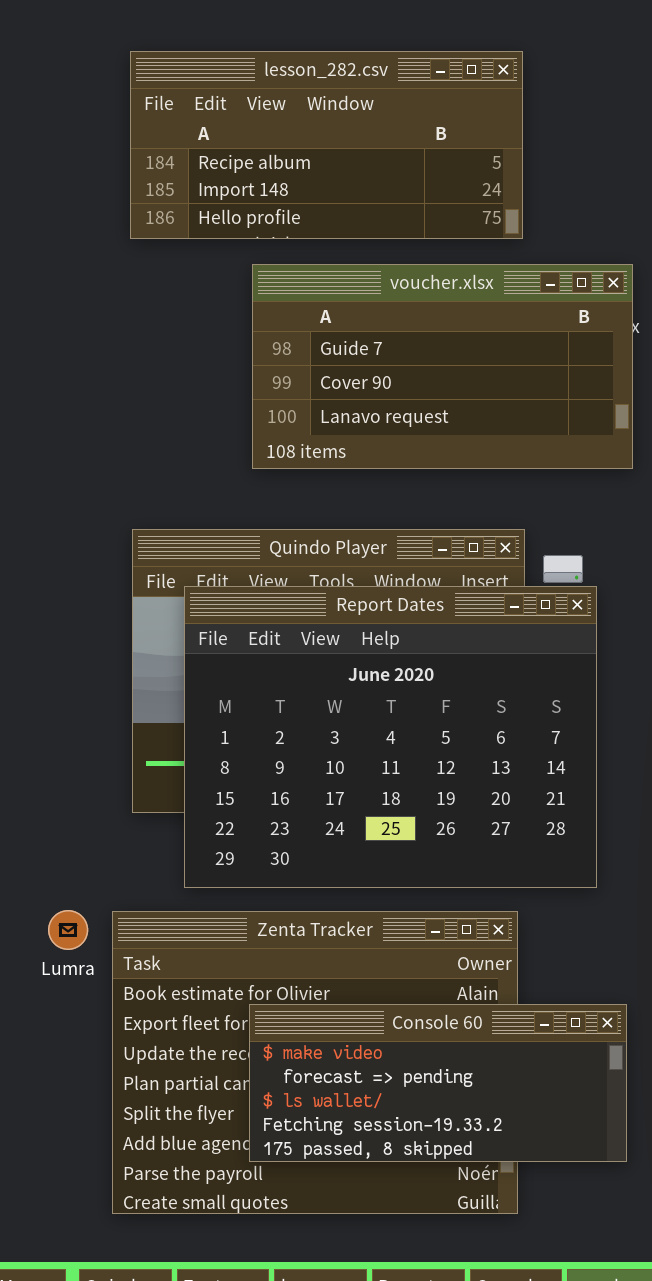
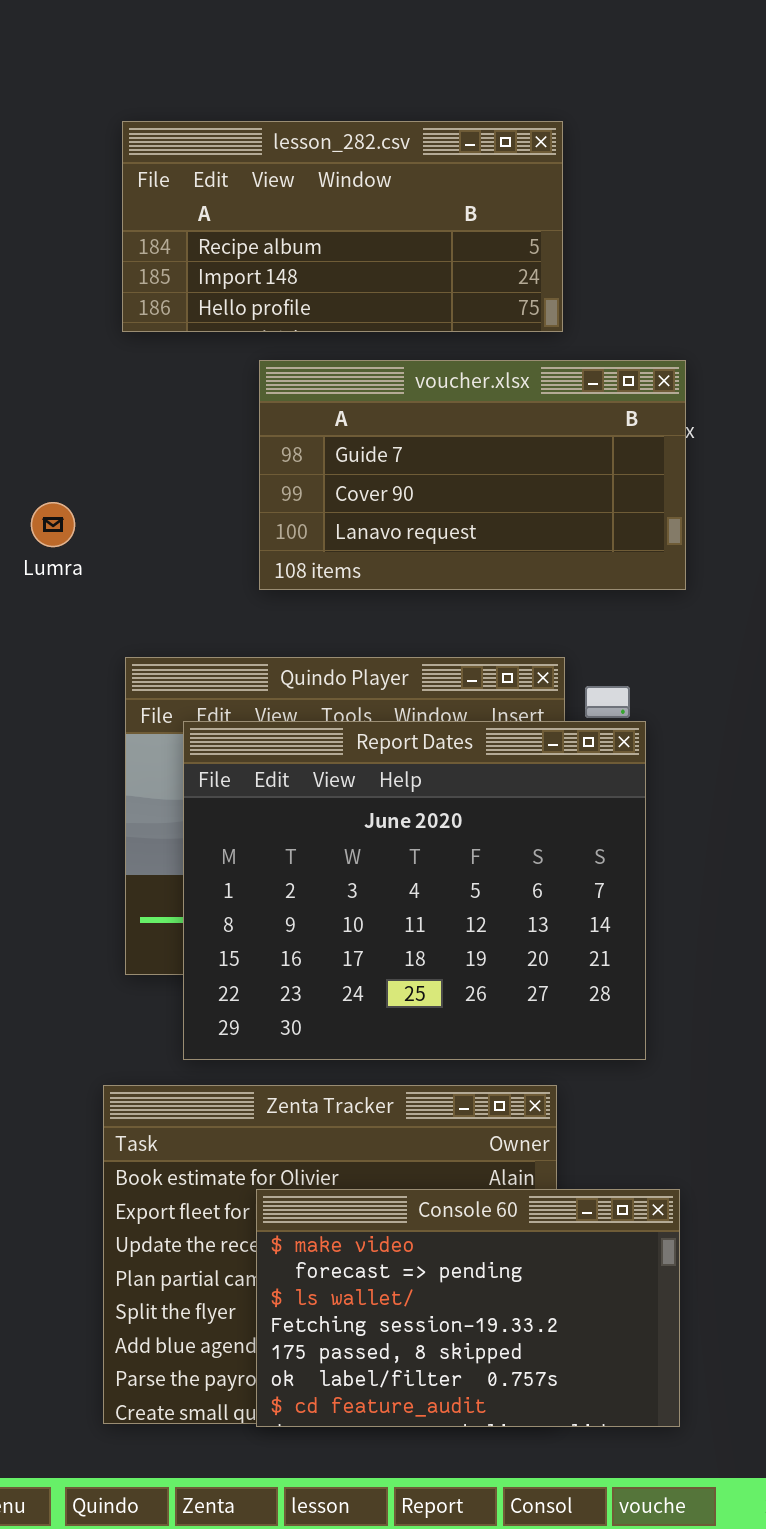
Lumra: [48,910,88,950] -> [31,502,75,547], moved
Console 60: [249,1004,627,1162] -> [256,1189,680,1427], resized

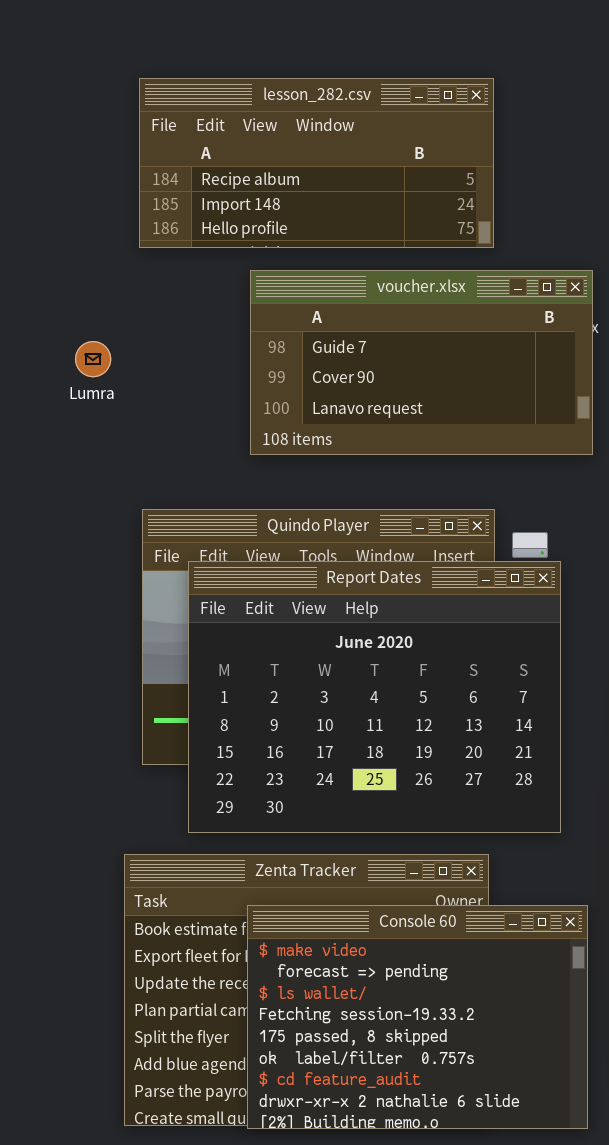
Lumra: [31,502,75,547] -> [75,341,111,377], moved
Console 60: [256,1189,680,1427] -> [247,905,588,1129], resized

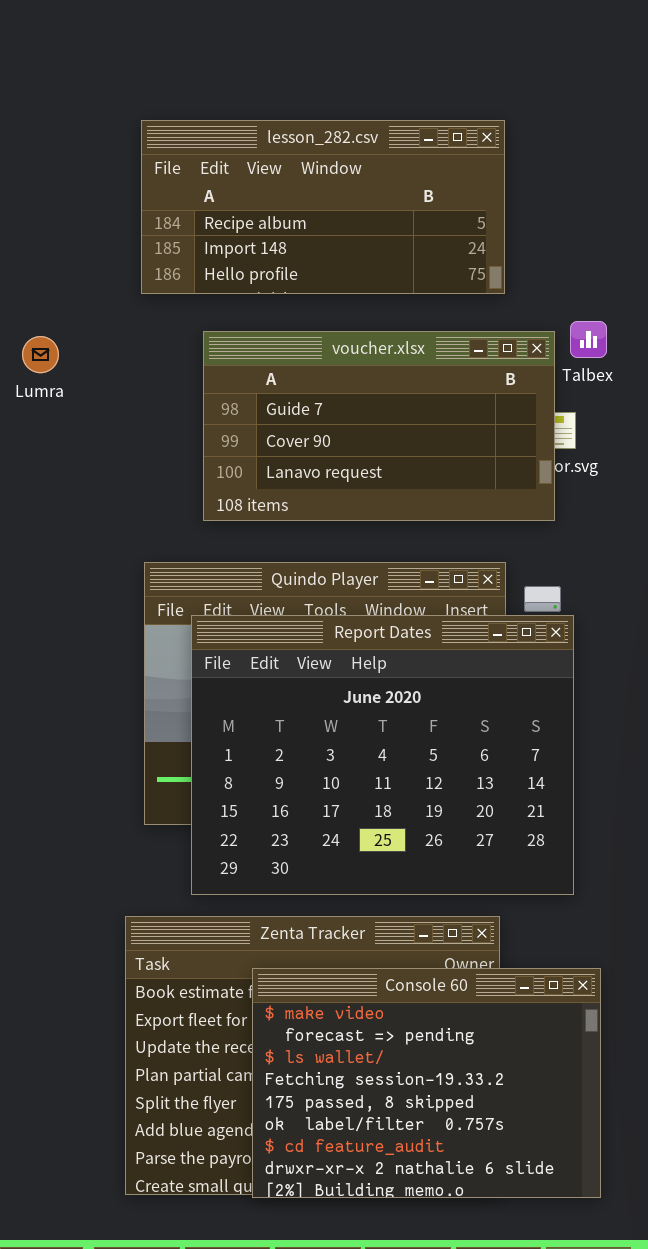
voucher.xlsx: [250,270,593,455] -> [203,331,555,521], moved
Lumra: [75,341,111,377] -> [22,336,59,373], moved

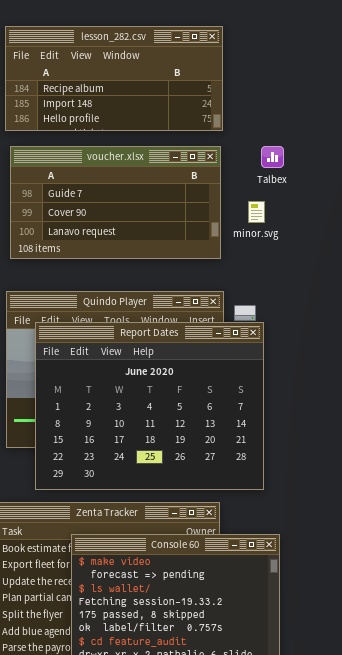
voucher.xlsx: [203,331,555,521] -> [10,146,221,259], moved

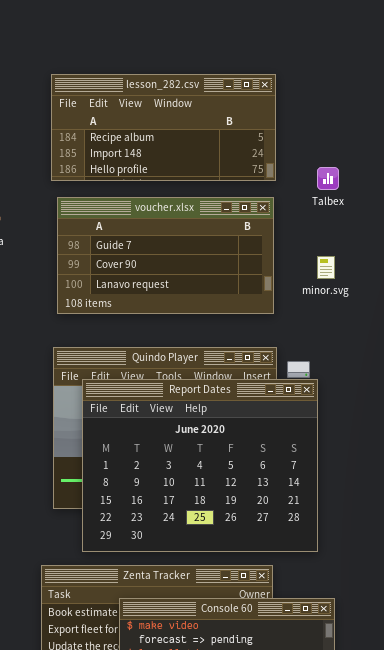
Talbex: [261,146,284,168] -> [317,167,339,190], moved
minor.svg: [248,201,265,223] -> [317,256,335,279], moved

